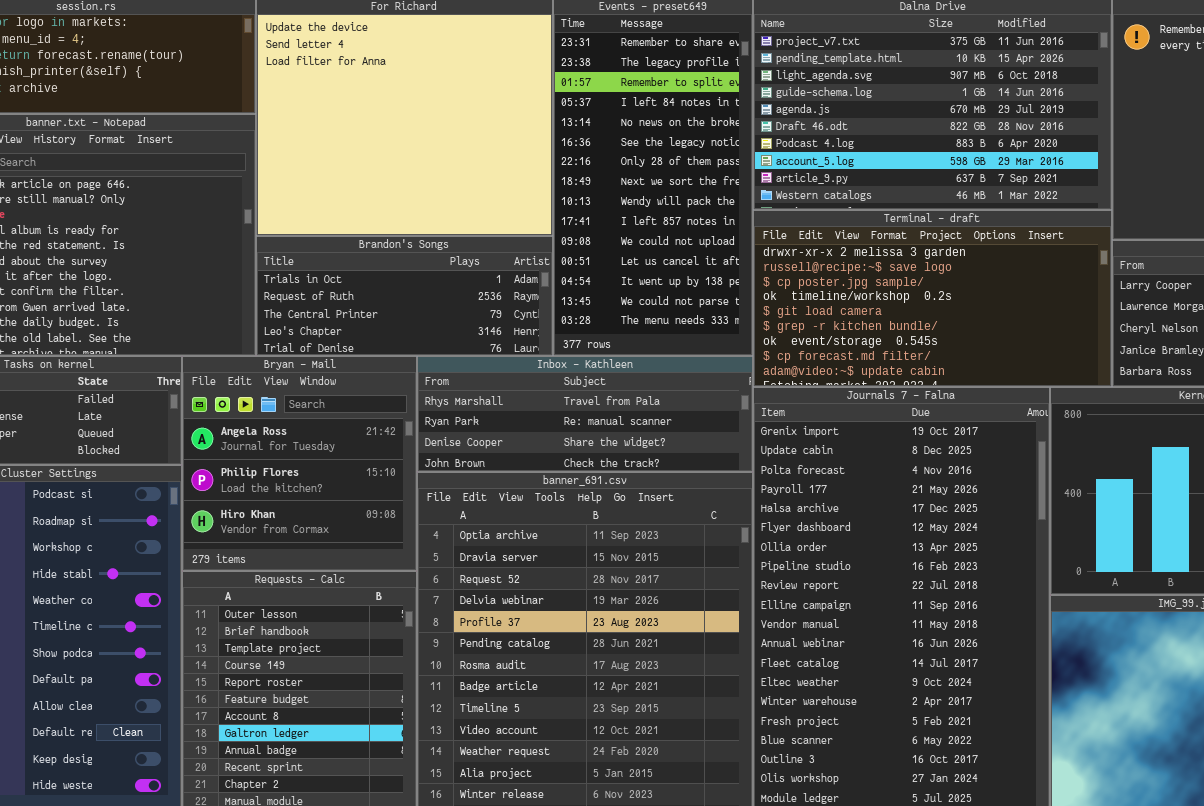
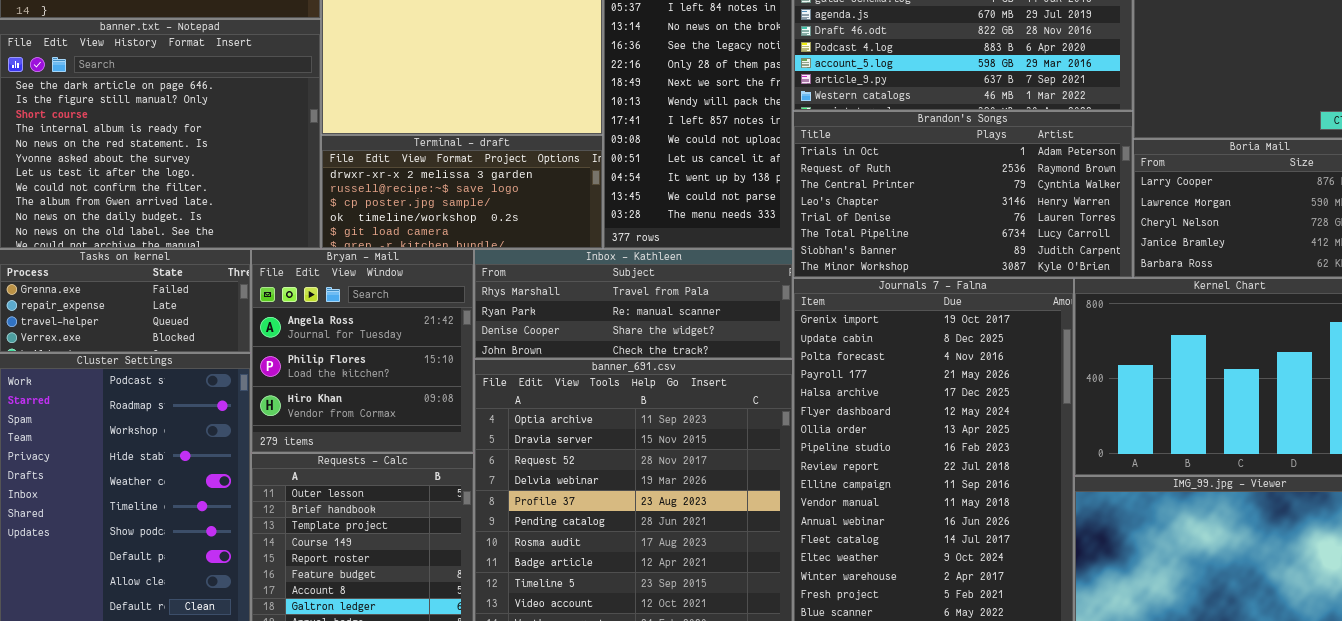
Terminal - draft: [753,210,1112,387] -> [321,135,603,249], moved, resized
Brandon's Songs: [256,236,553,356] -> [793,111,1133,278], moved, resized

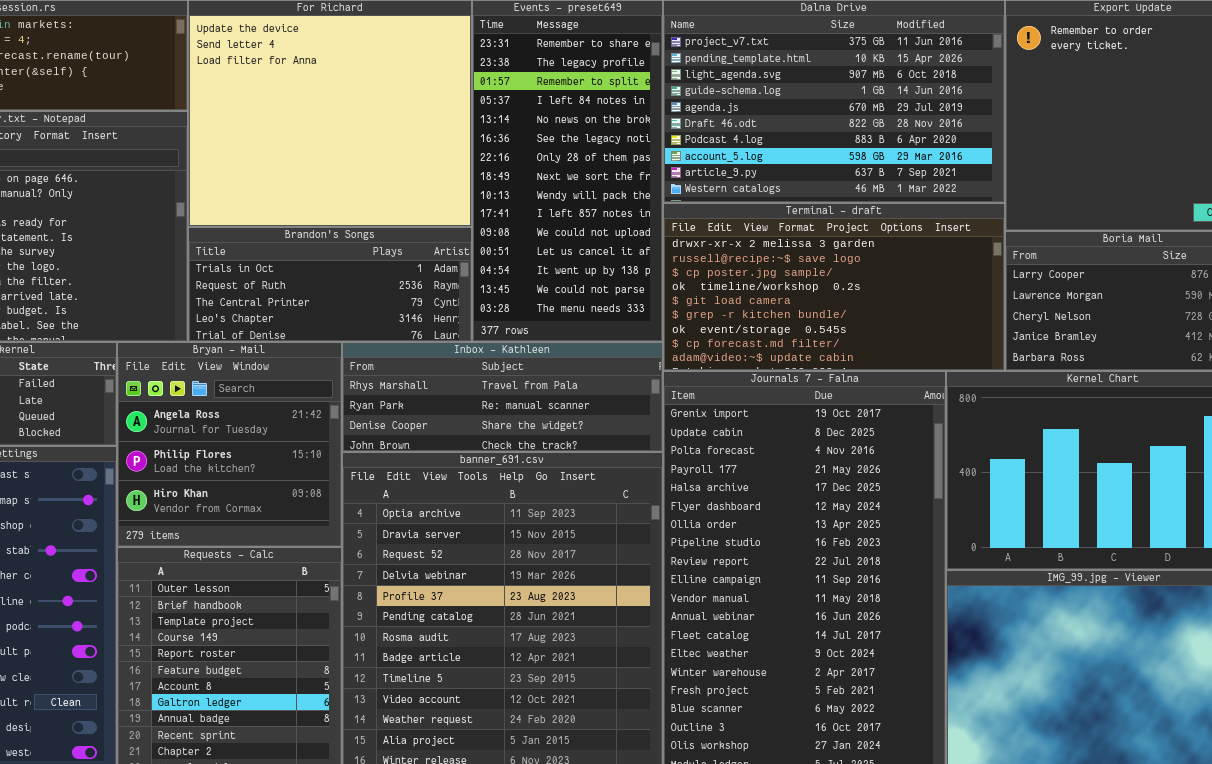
Brandon's Songs: [793,111,1133,278] -> [188,227,472,342], moved, resized
Terminal - draft: [321,135,603,249] -> [663,203,1005,371], moved, resized

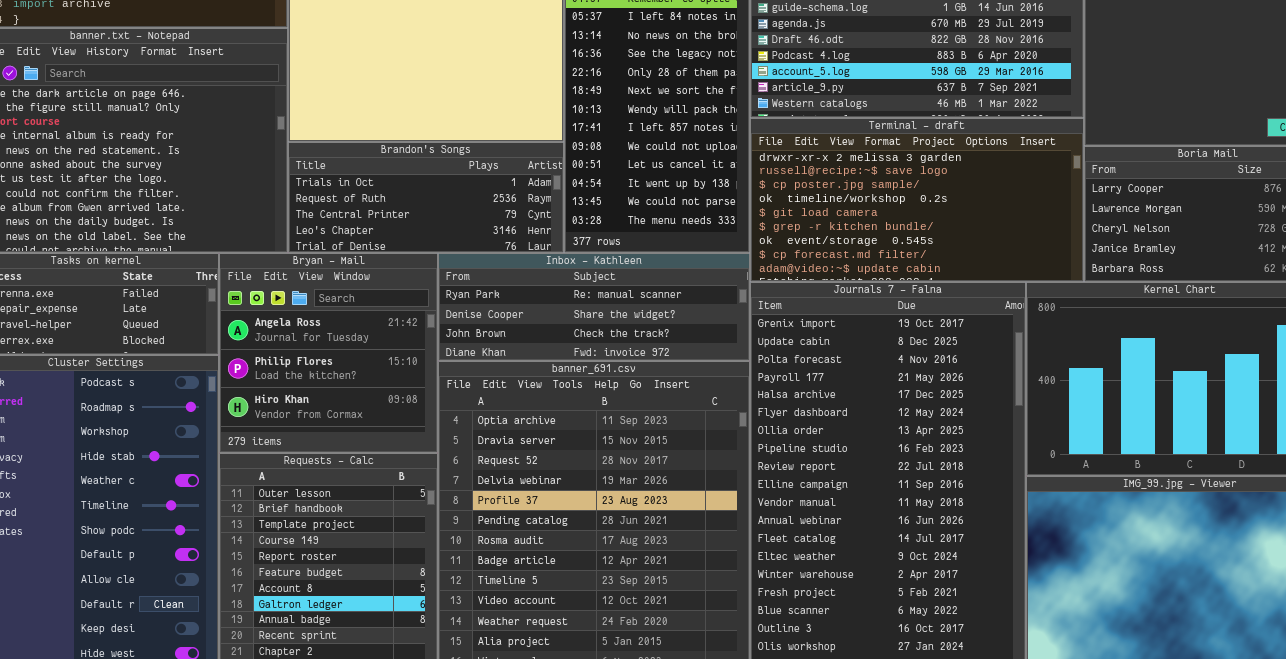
Inbox - Kathleen: [342,342,663,452] -> [438,253,750,361], scrolled down 1 row

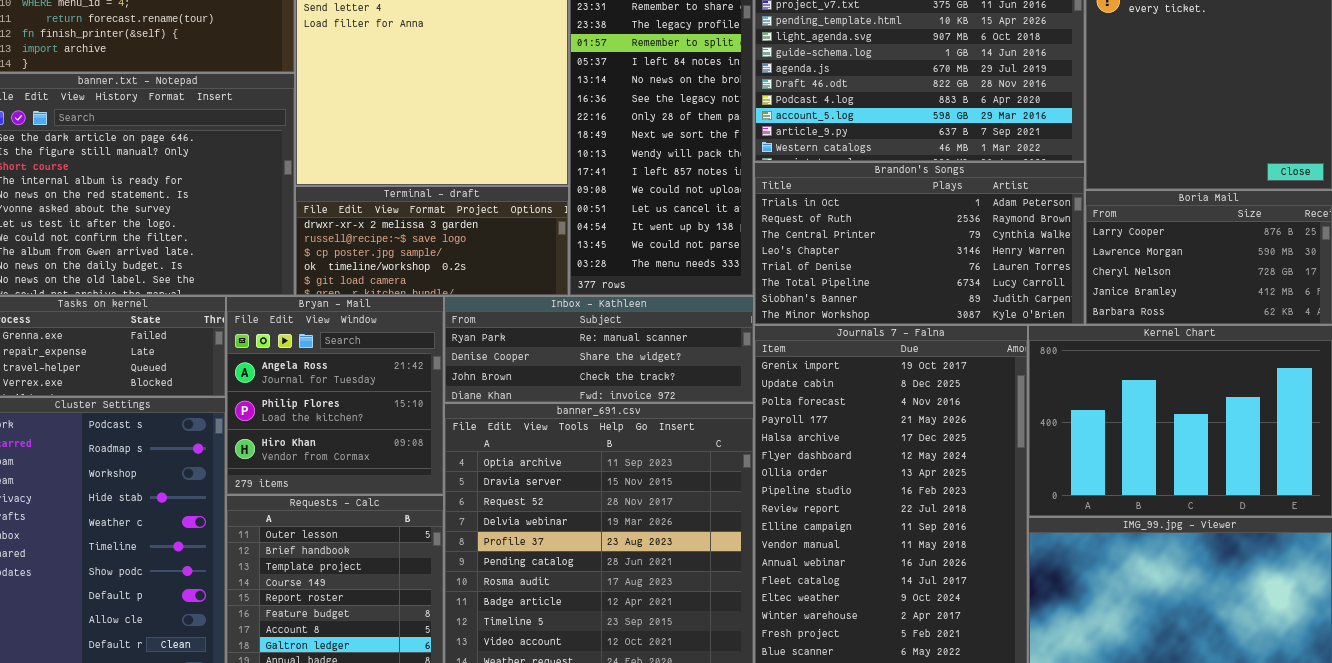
Terminal - draft: [750,118,1084,282] -> [295,186,569,296], moved, resized
Brandon's Songs: [288,142,564,253] -> [754,162,1085,325], moved, resized

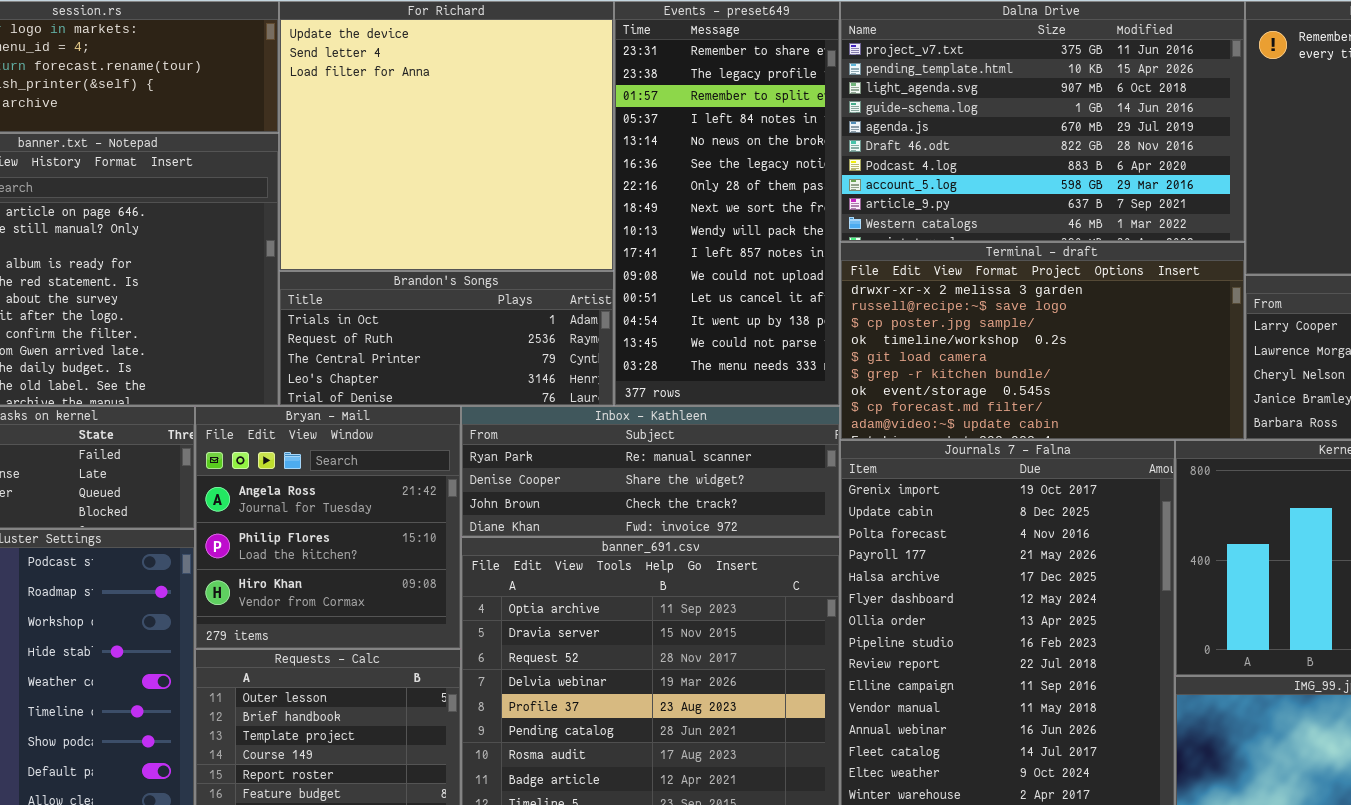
Brandon's Songs: [754,162,1085,325] -> [279,271,614,406], moved, resized
Terminal - draft: [295,186,569,296] -> [840,242,1245,440], moved, resized

